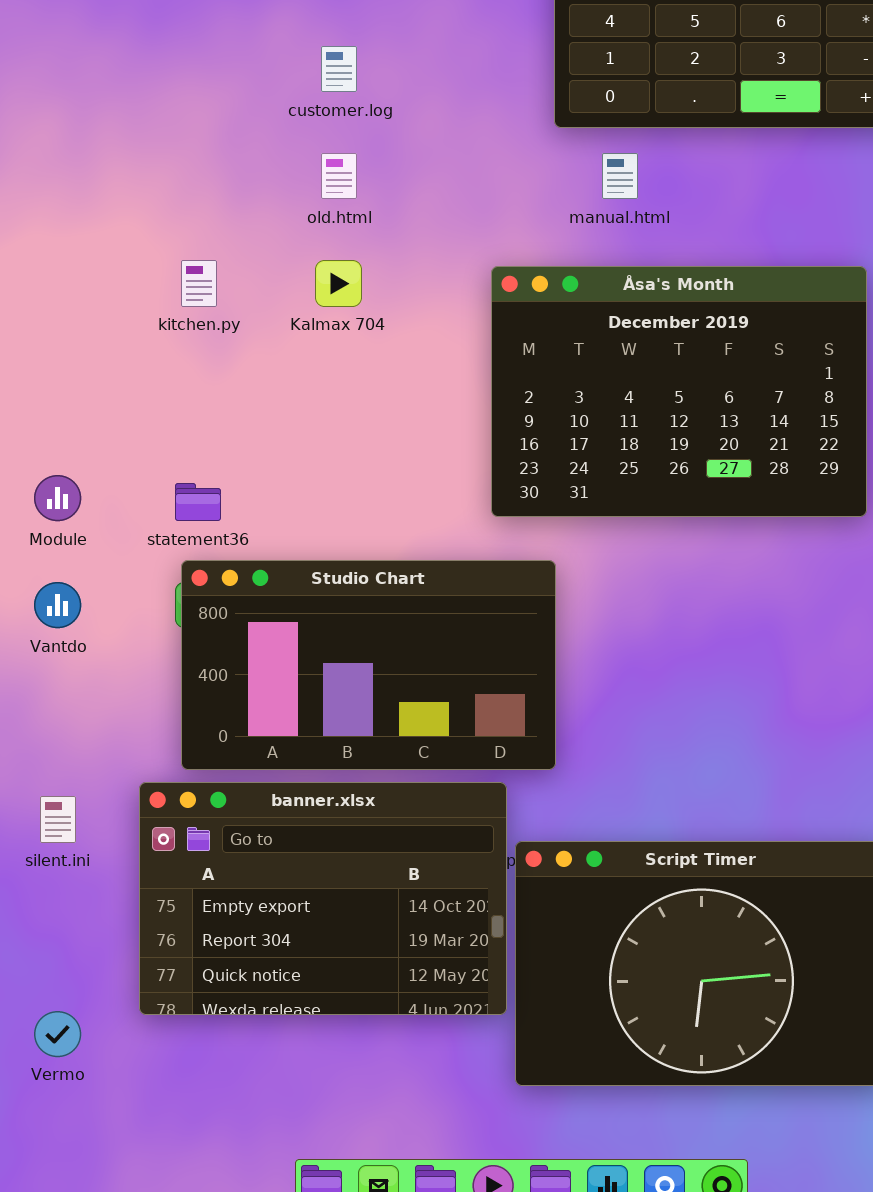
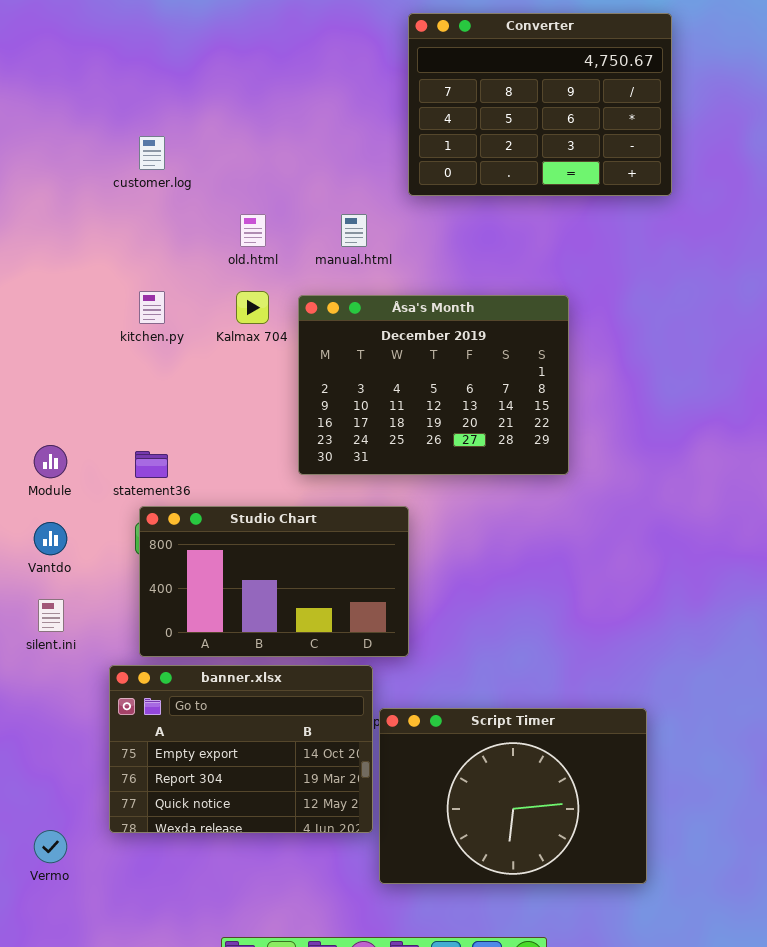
customer.log: [321,46,357,92] -> [139,136,165,170], moved
manual.html: [602,153,638,199] -> [341,214,367,247], moved
Åsa's Month: [491,266,867,517] -> [298,295,569,475], moved
silent.ini: [40,796,76,843] -> [38,599,64,632], moved

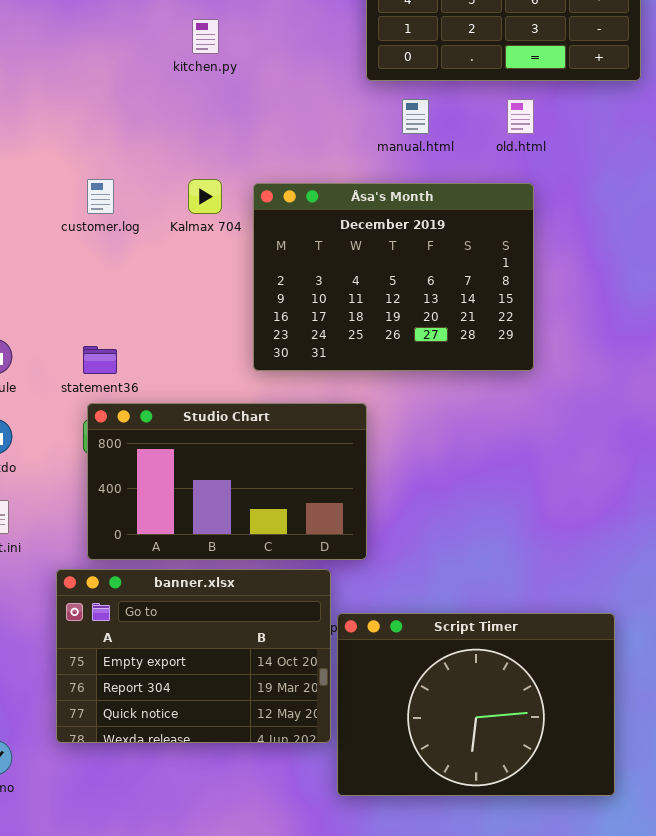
customer.log: [139,136,165,170] -> [87,179,114,214], moved
old.html: [240,214,266,247] -> [507,99,534,134], moved
manual.html: [341,214,367,247] -> [402,99,429,134], moved
kitchen.py: [139,291,165,324] -> [192,19,219,54], moved

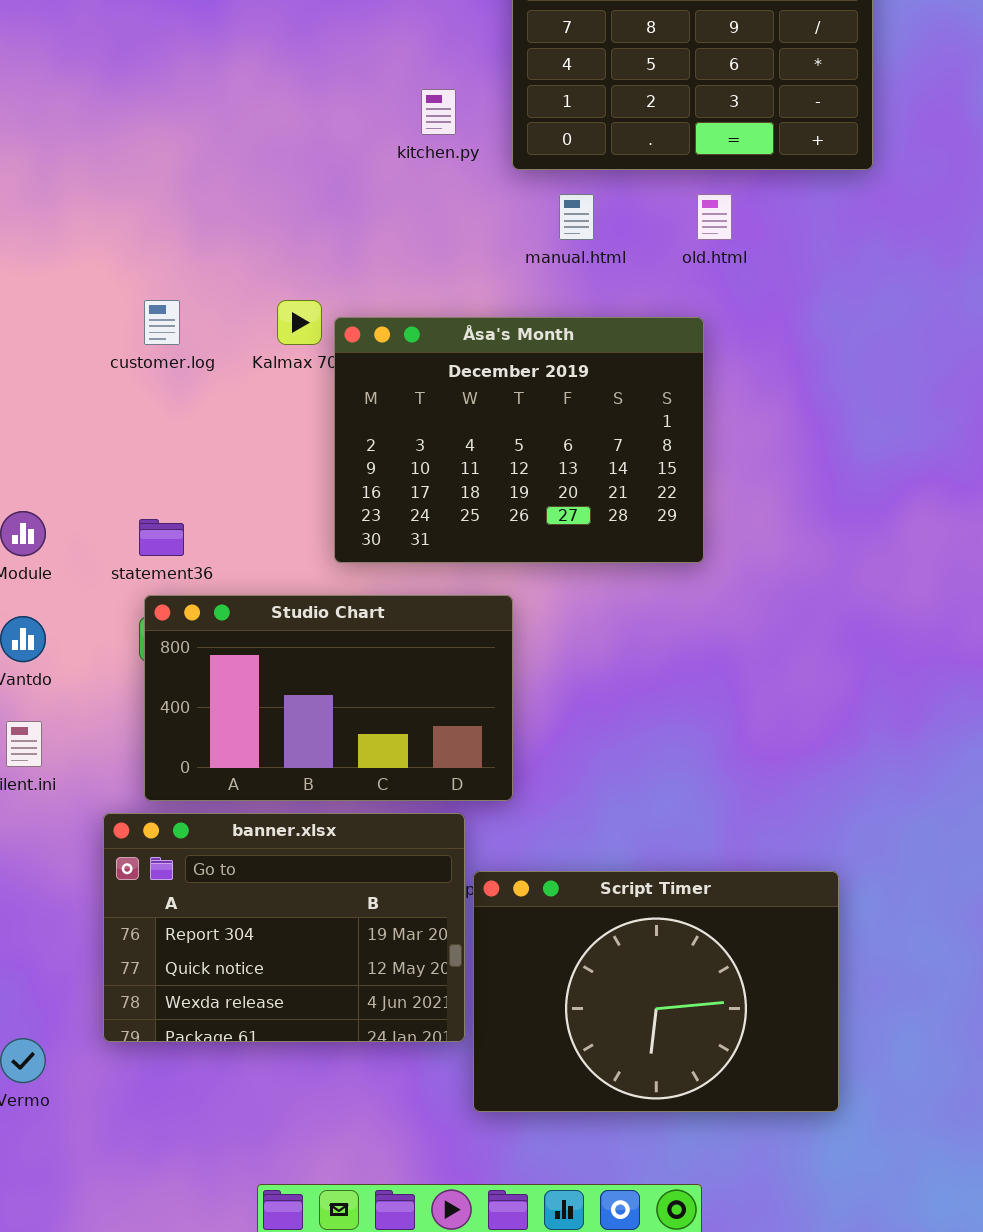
kitchen.py: [192,19,219,54] -> [421,89,456,135], moved
Åsa's Month: [253,183,534,371] -> [334,317,704,563], moved
banner.xlsx: [56,569,331,743] -> [103,813,465,1042], scrolled down 1 row

